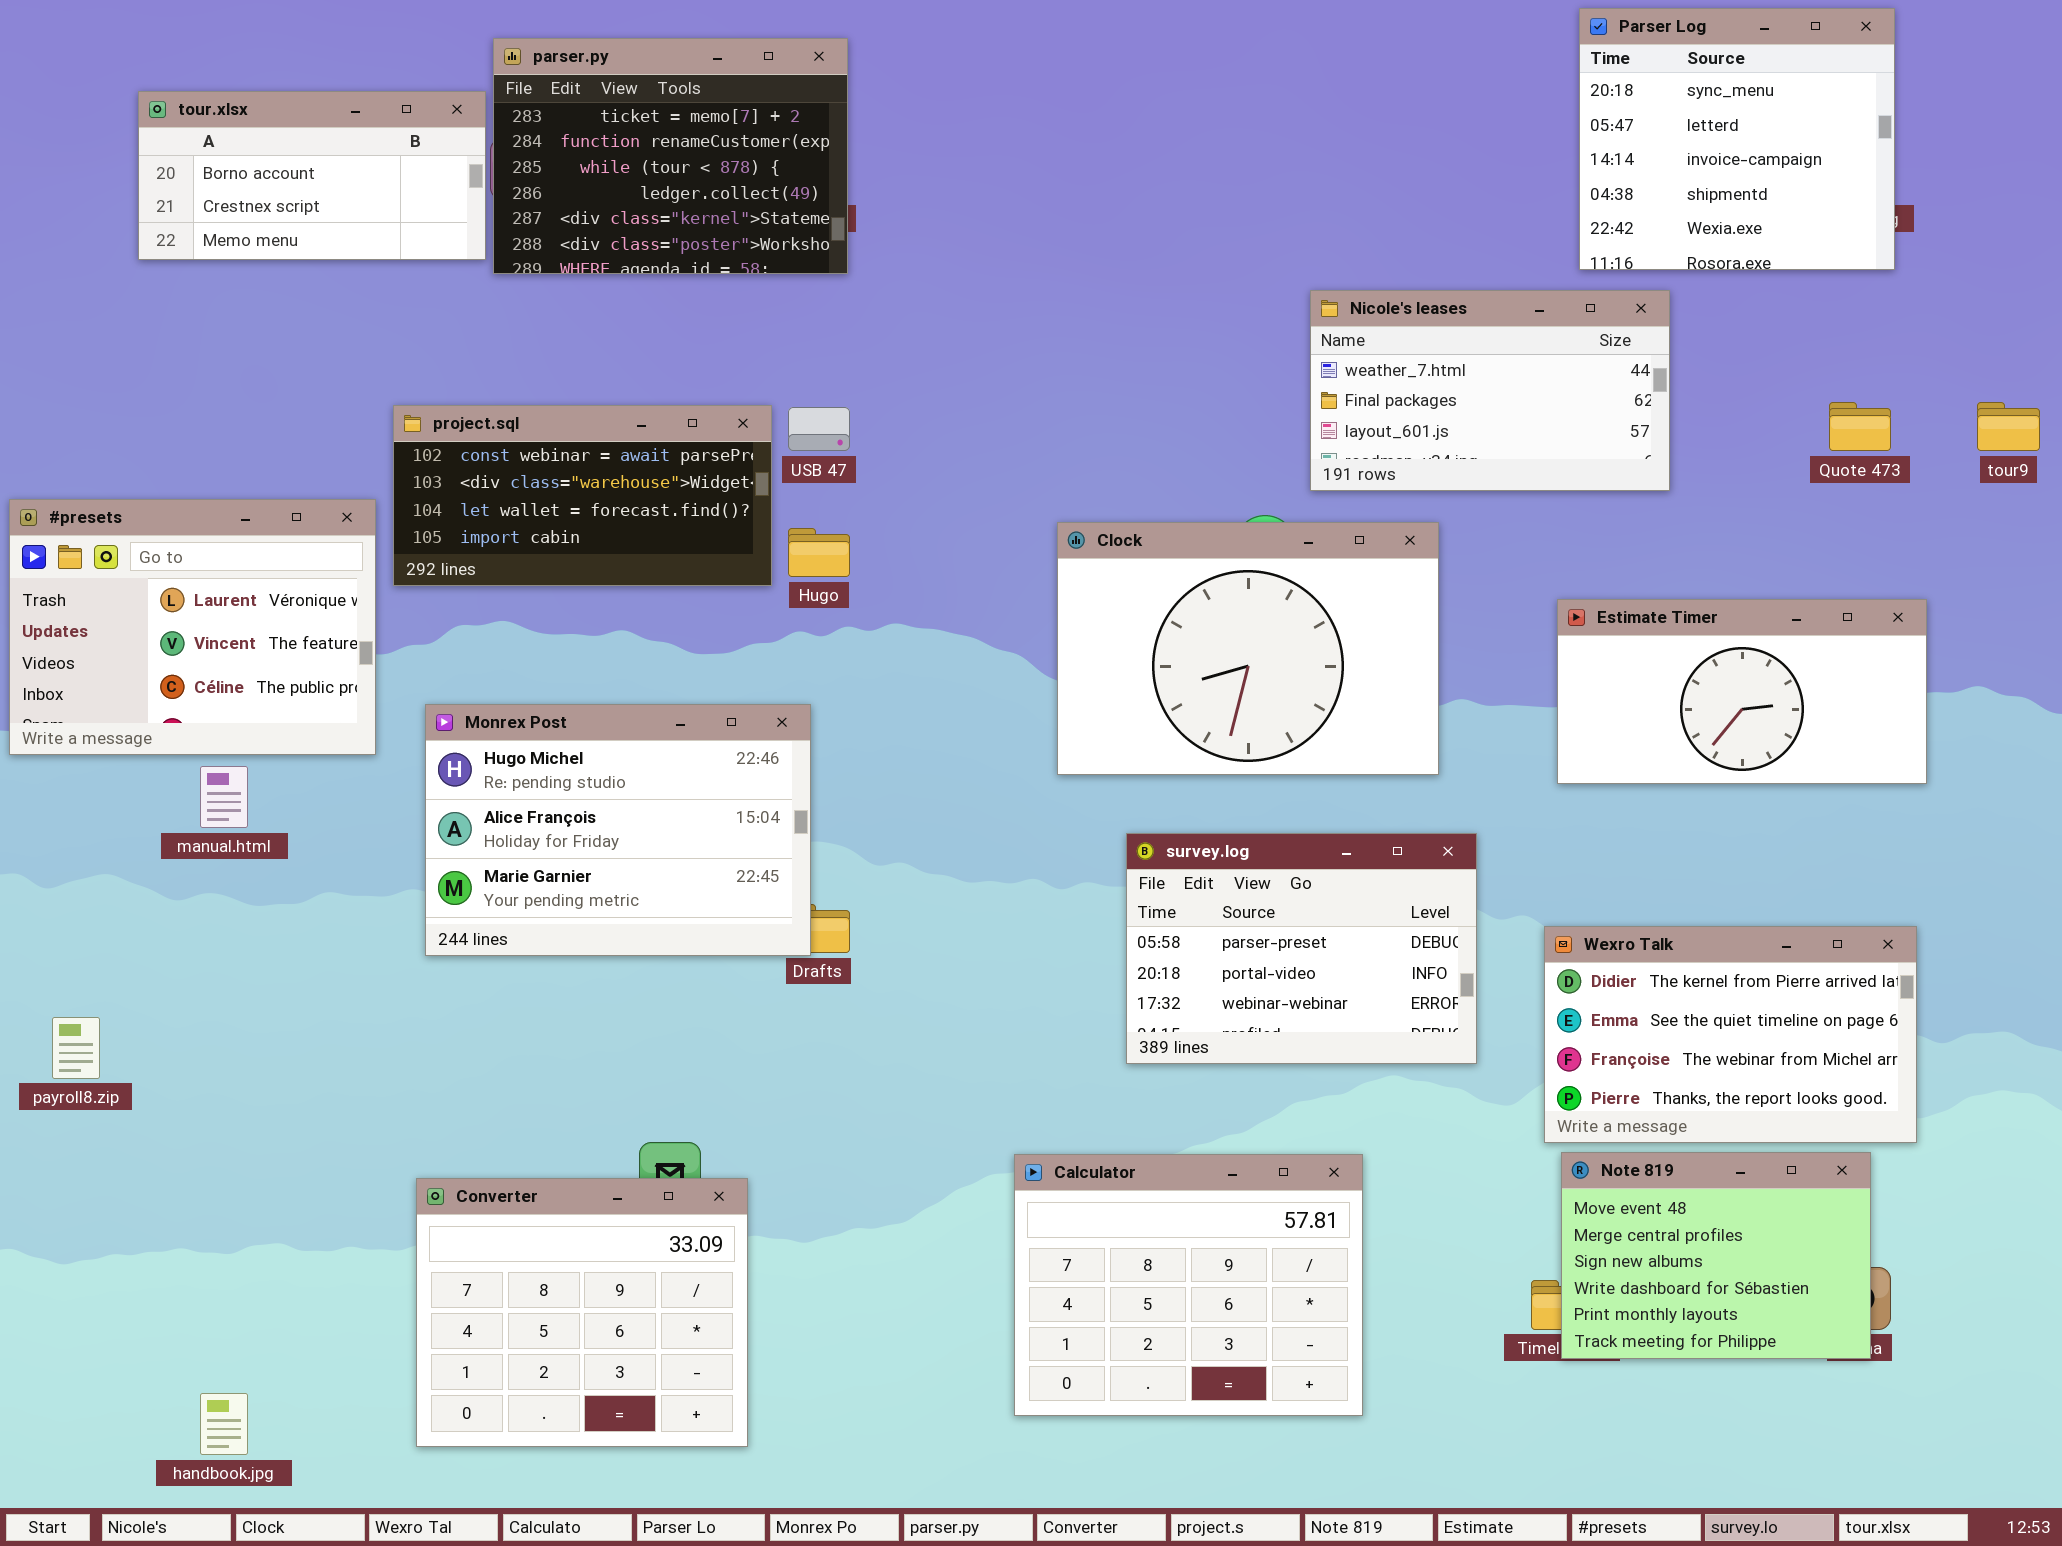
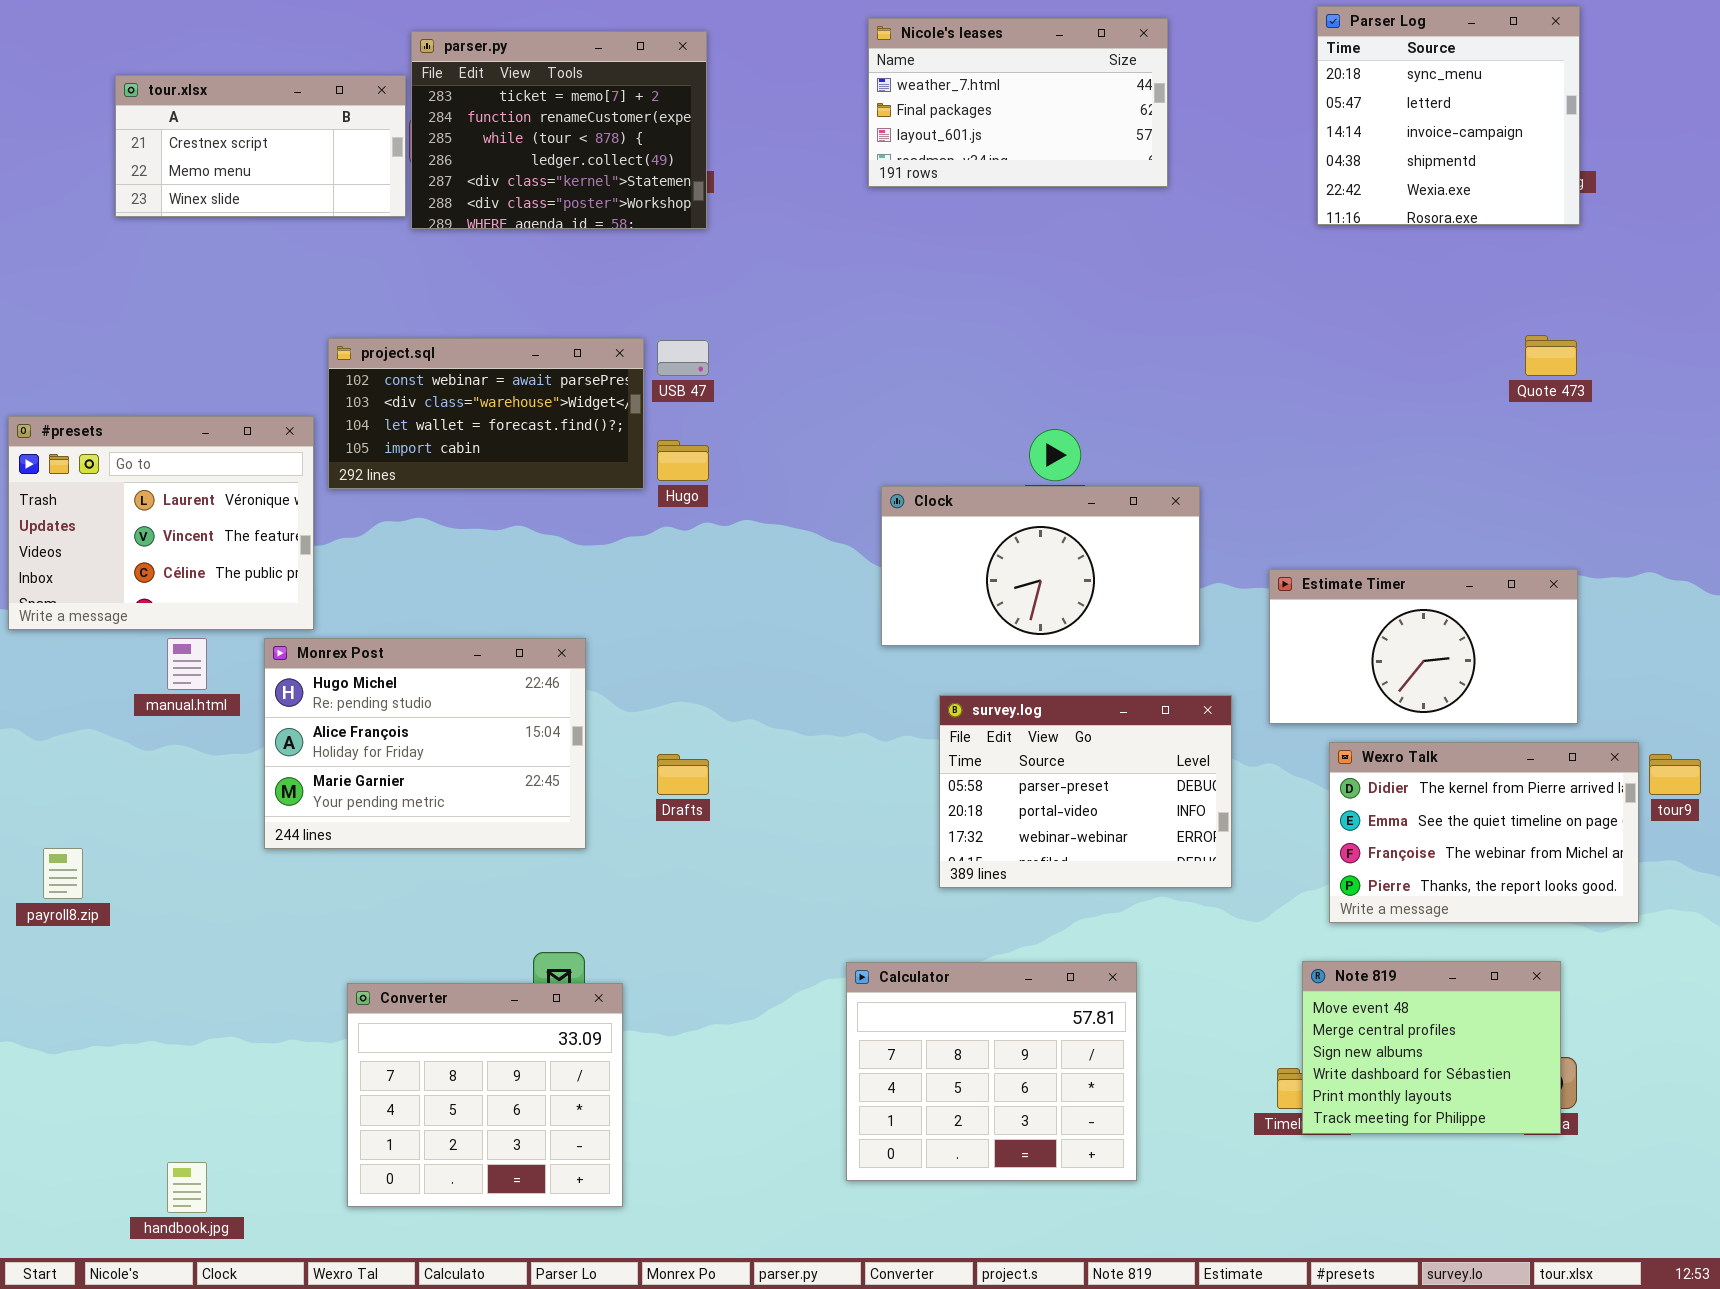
tour.xlsx: [138,91,486,260] -> [115,75,406,217], scrolled down 1 row
Nicole's leases: [1310,290,1670,491] -> [868,18,1168,187], moved
tour9: [1977,402,2040,451] -> [1649,754,1701,795], moved
Clock: [1057,522,1439,775] -> [881,486,1200,646], resized
Estimate Timer: [1557,599,1927,784] -> [1269,569,1578,724], moved
Monrex Post: [425,704,811,956] -> [264,638,586,849], moved
Wexro Talk: [1544,926,1917,1143] -> [1329,742,1639,923], moved

